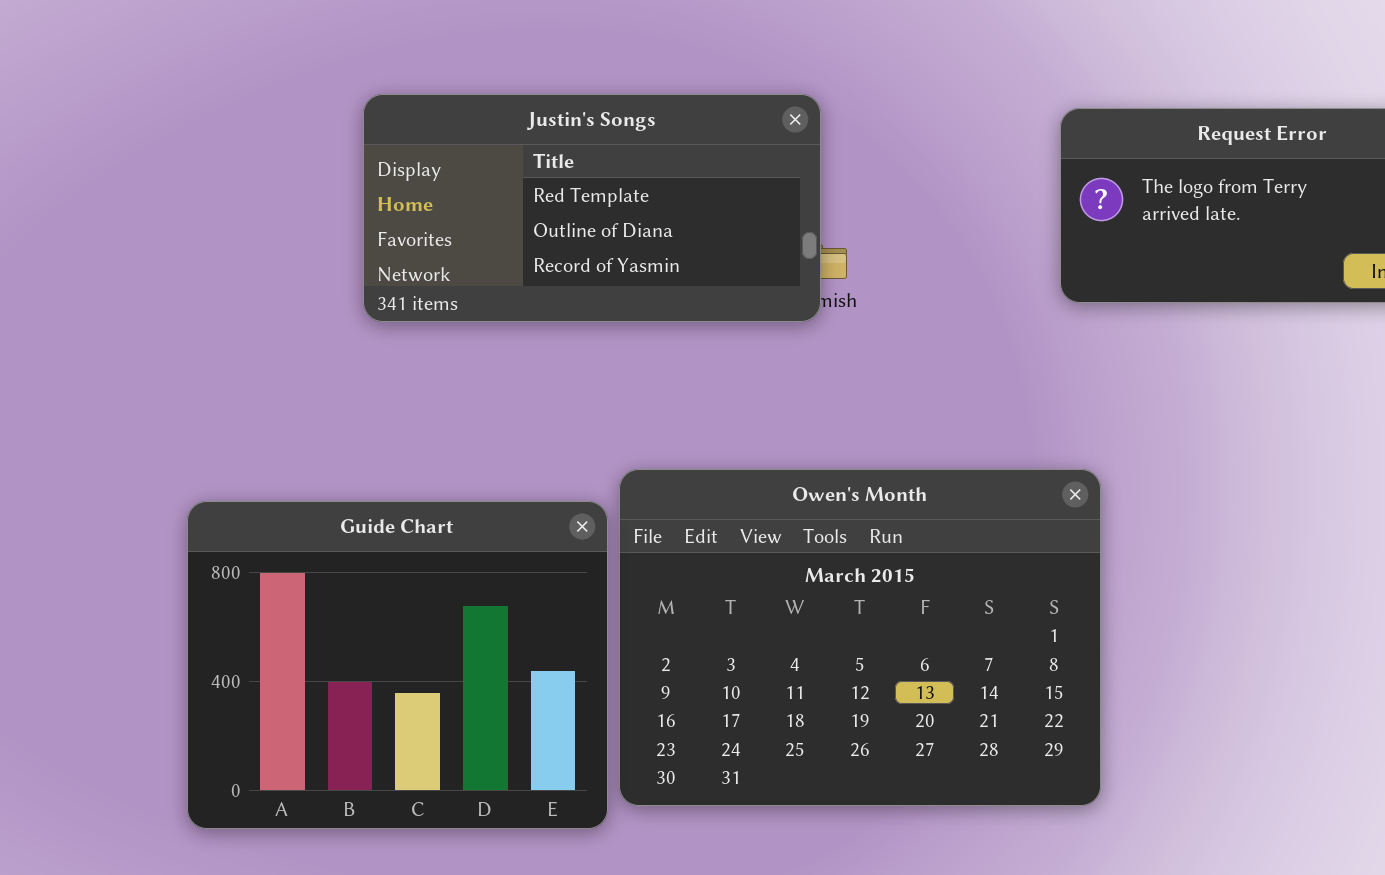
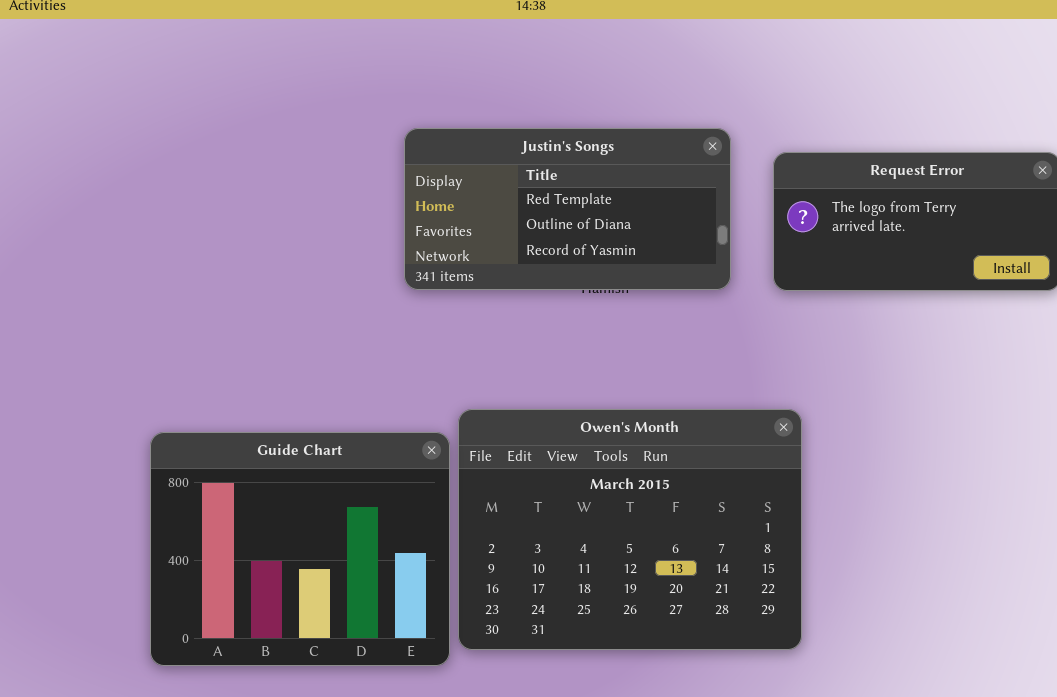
Justin's Songs: [363,94,821,322] -> [404,128,731,290], moved

